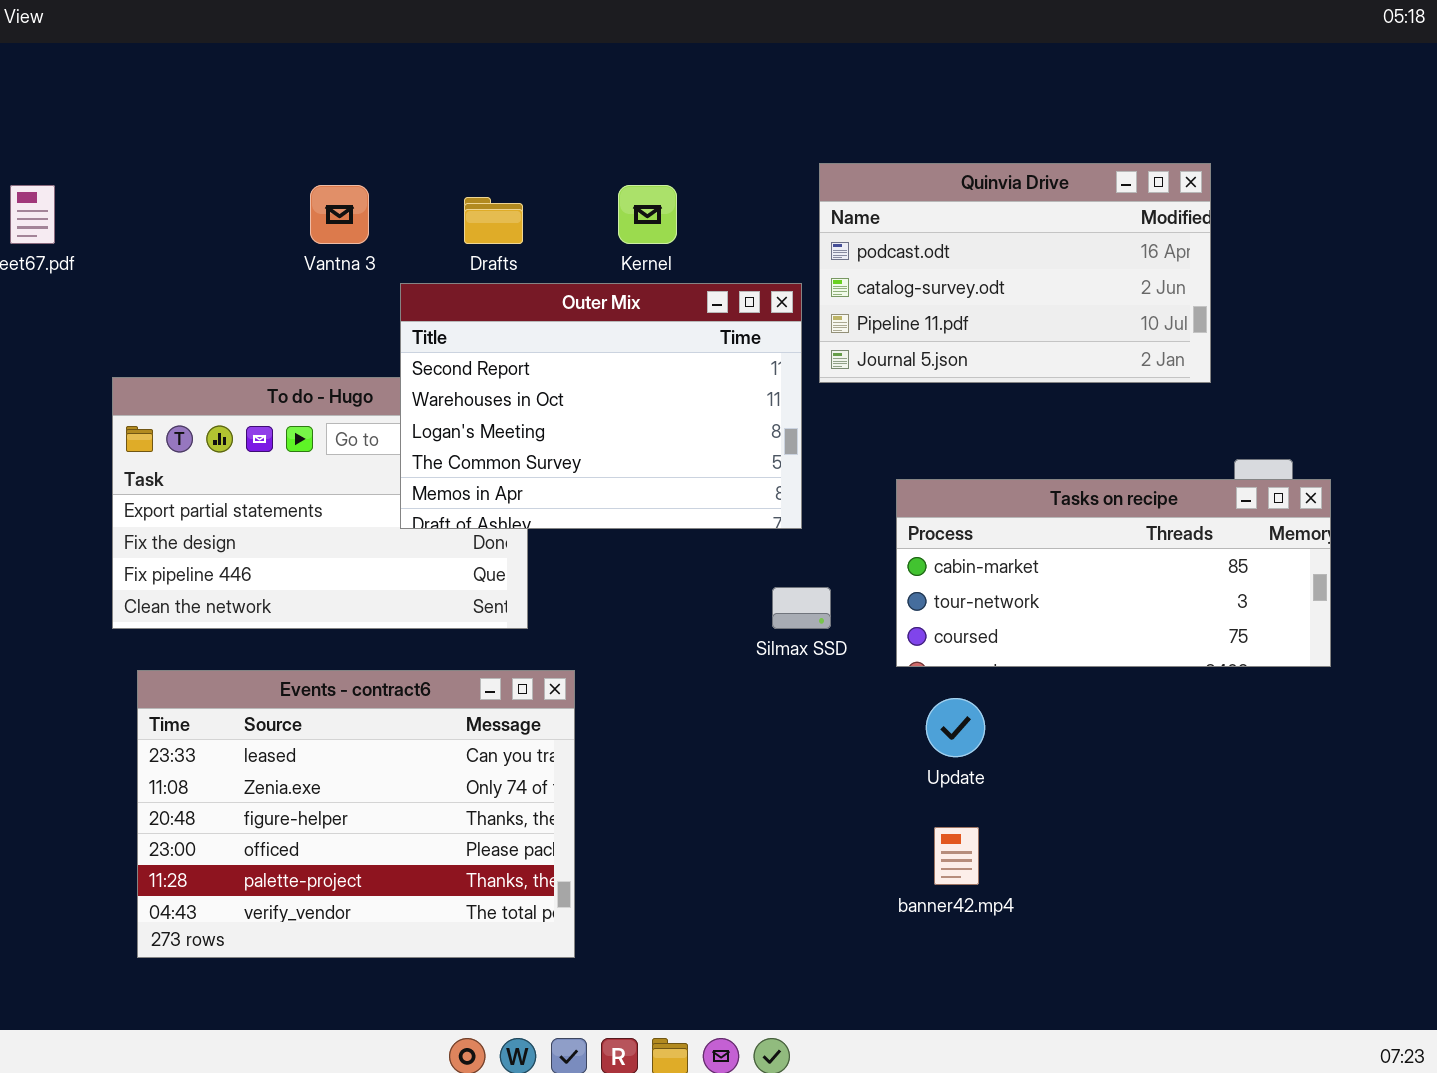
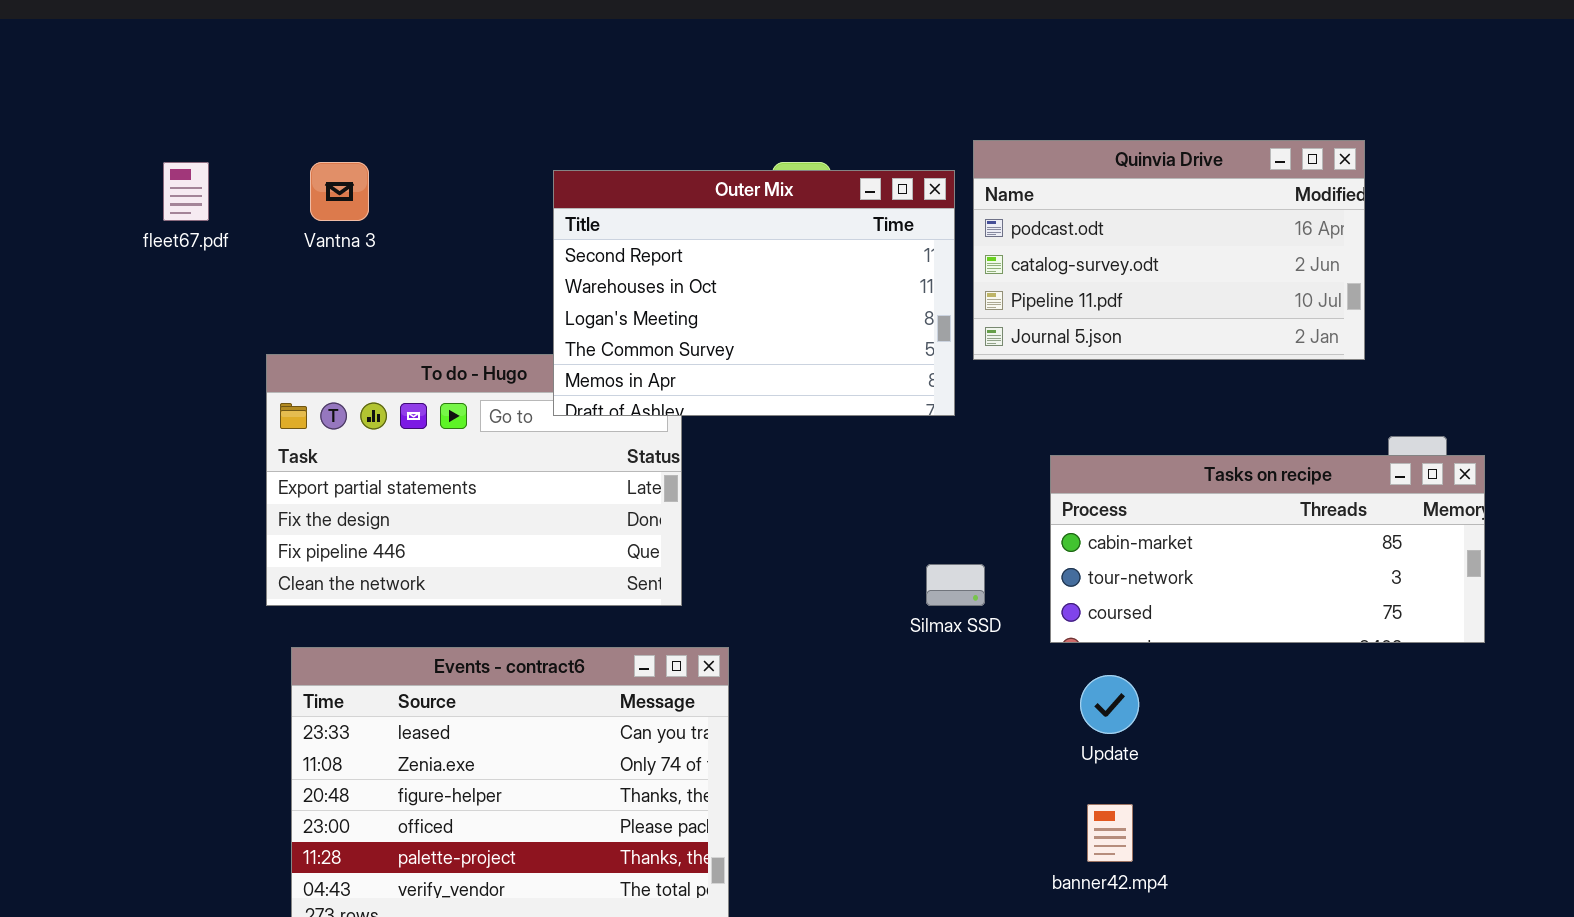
Vantna 3: [310,185,369,244] -> [310,162,369,221], moved
Outer Mix: [400,283,802,529] -> [553,170,955,416], moved

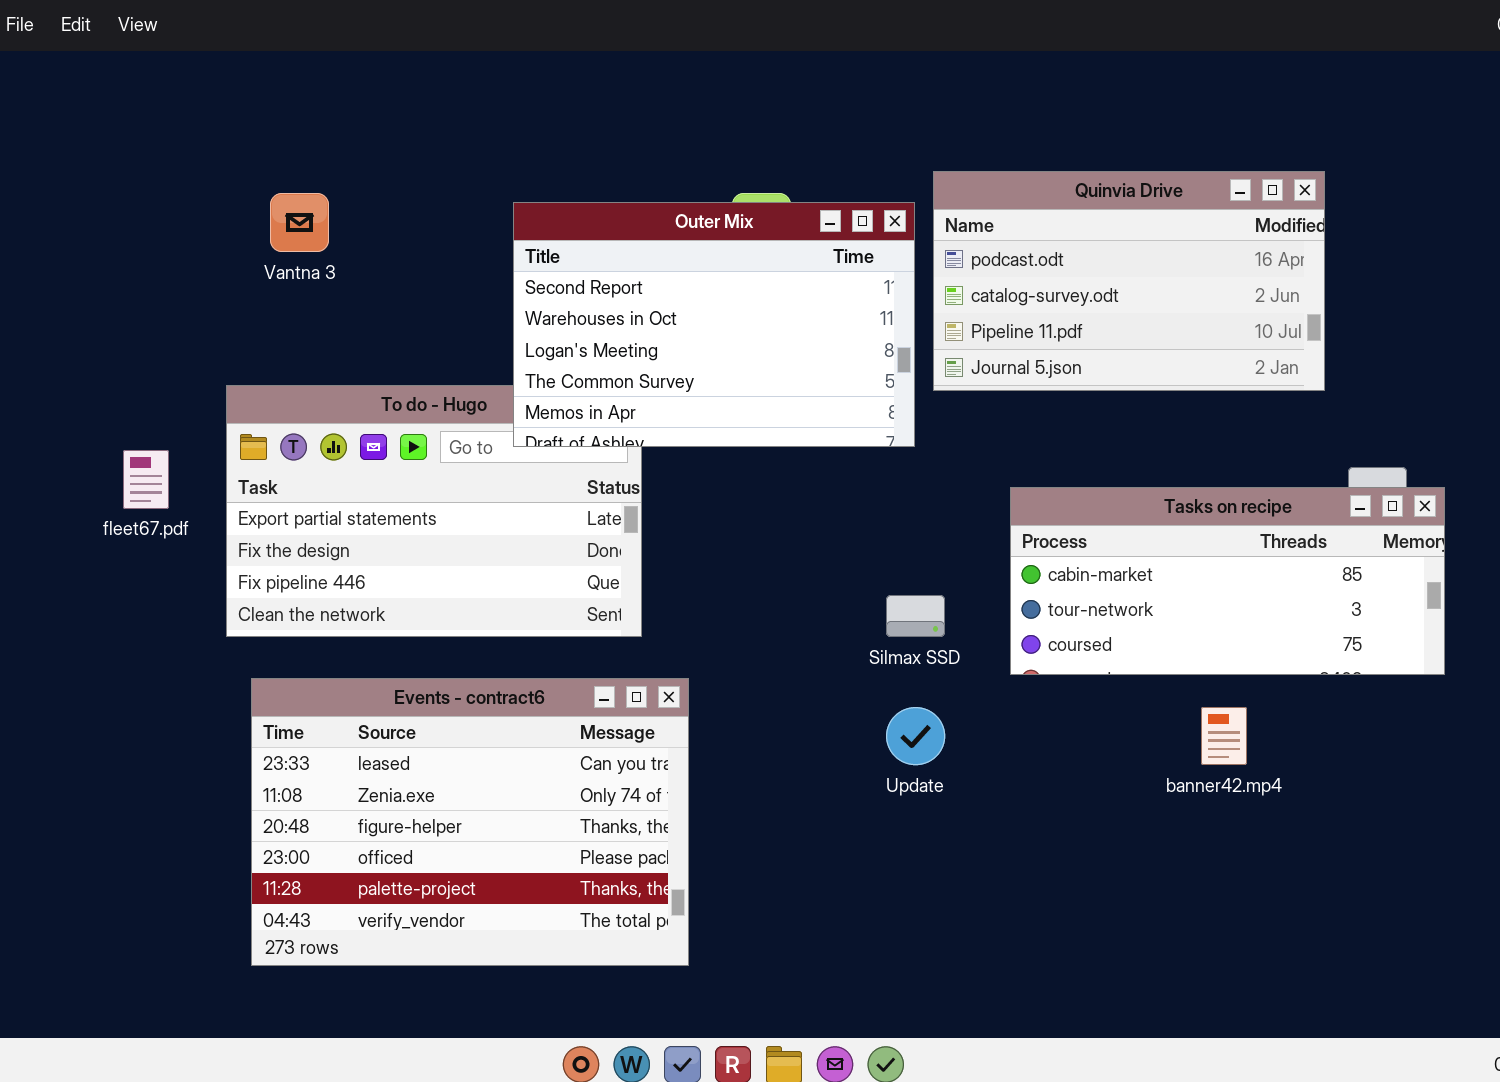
fleet67.pdf: [163,162,209,221] -> [123,450,169,509], moved
Update: [1080,675,1139,734] -> [886,707,945,765], moved
banner42.mp4: [1087,804,1133,862] -> [1201,707,1247,765], moved

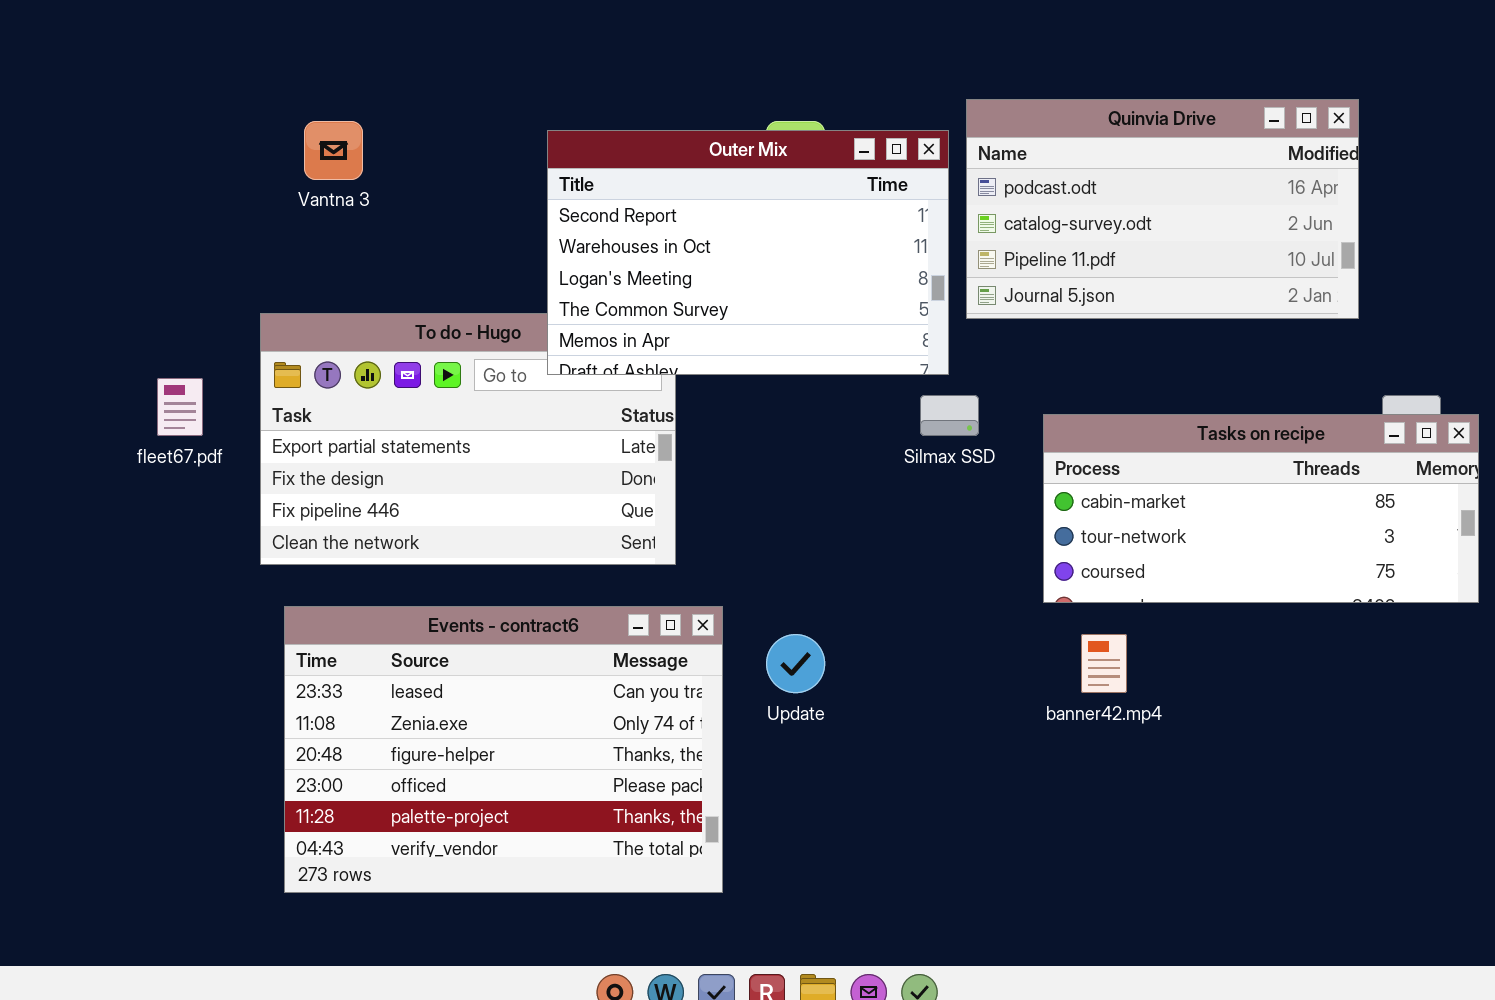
Silmax SSD: [886,595,945,637] -> [920,395,979,436], moved
Update: [886,707,945,765] -> [766,634,825,693], moved
banner42.mp4: [1201,707,1247,765] -> [1081,634,1127,693], moved

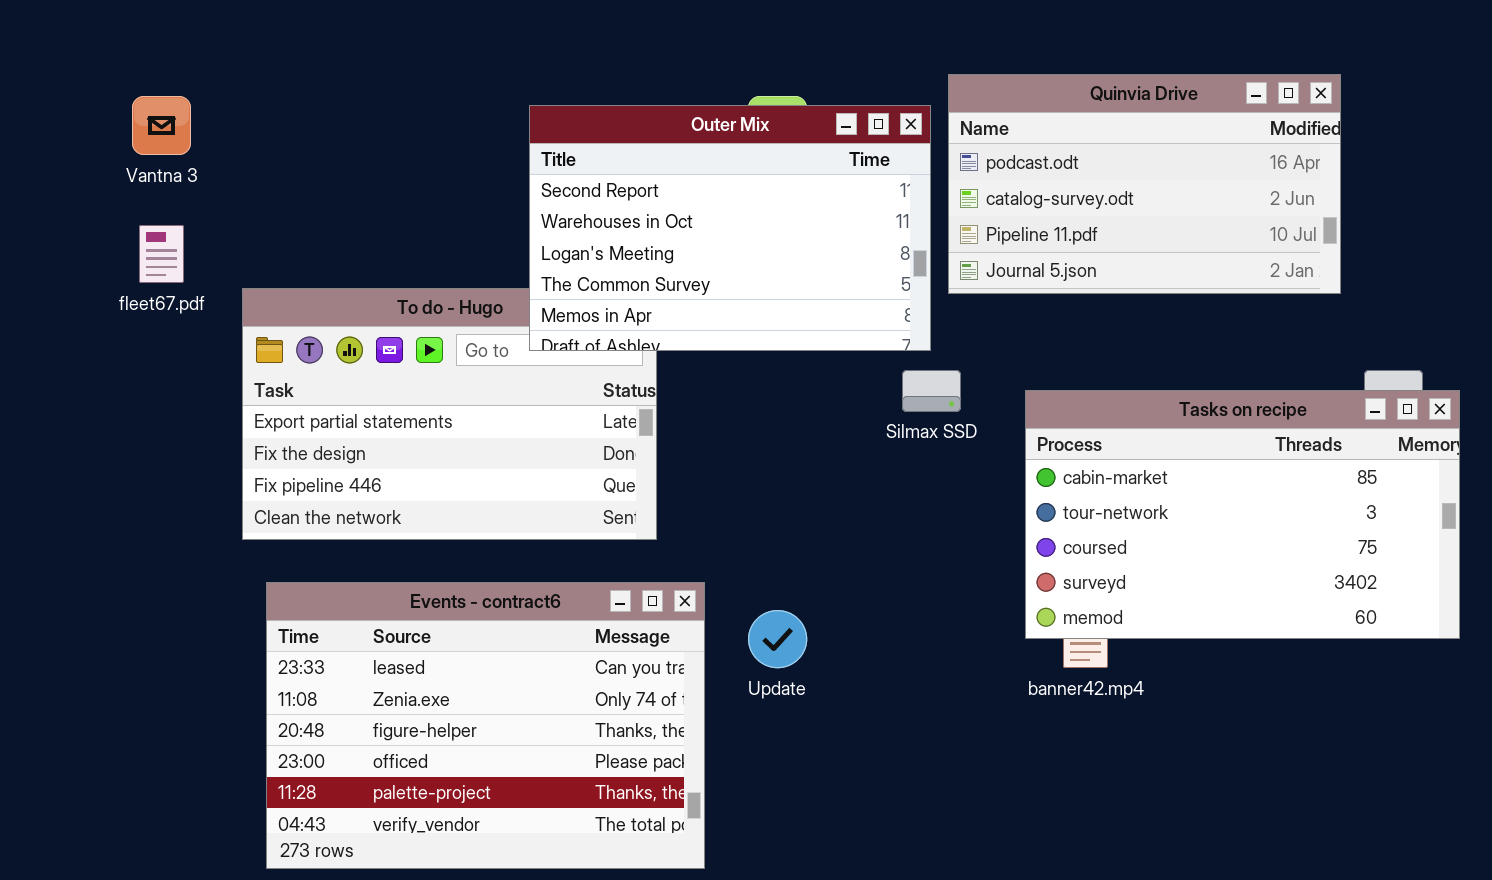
Vantna 3: [304,121,363,180] -> [132,96,191,155], moved
fleet67.pdf: [157,378,203,436] -> [139,225,184,283], moved
Tasks on recipe: [1043,414,1479,603] -> [1025,390,1460,639], resized

